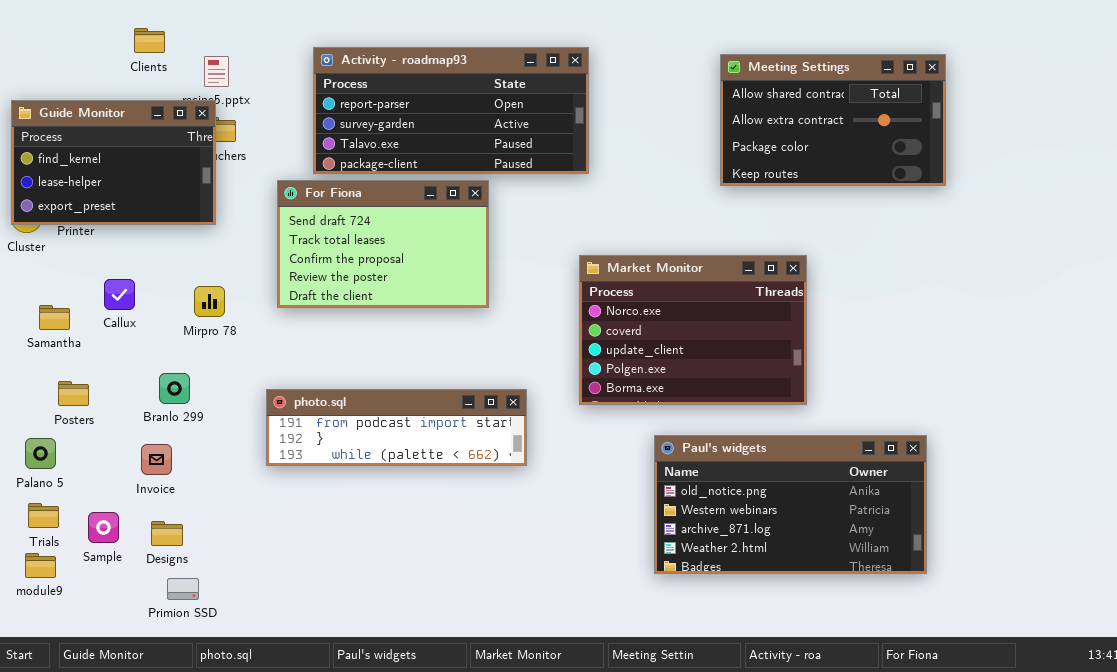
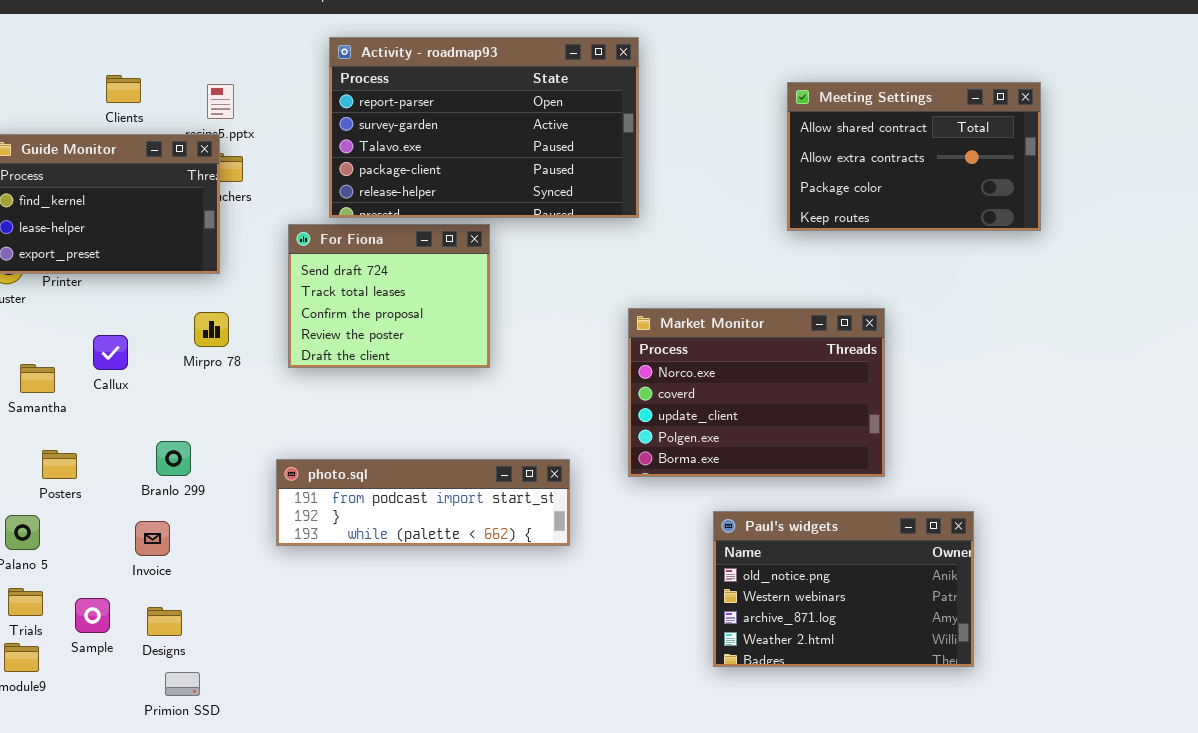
Clients: [134,28,165,53] -> [106,75,141,103], moved
Activity - roadmap93: [313,47,589,174] -> [329,37,639,218], resized
For Fiona: [277,180,489,308] -> [288,224,490,368], resized
Mirpro 78: [194,286,225,317] -> [194,312,229,347], moved
Paul's widgets: [654,435,927,574] -> [713,511,974,667], resized

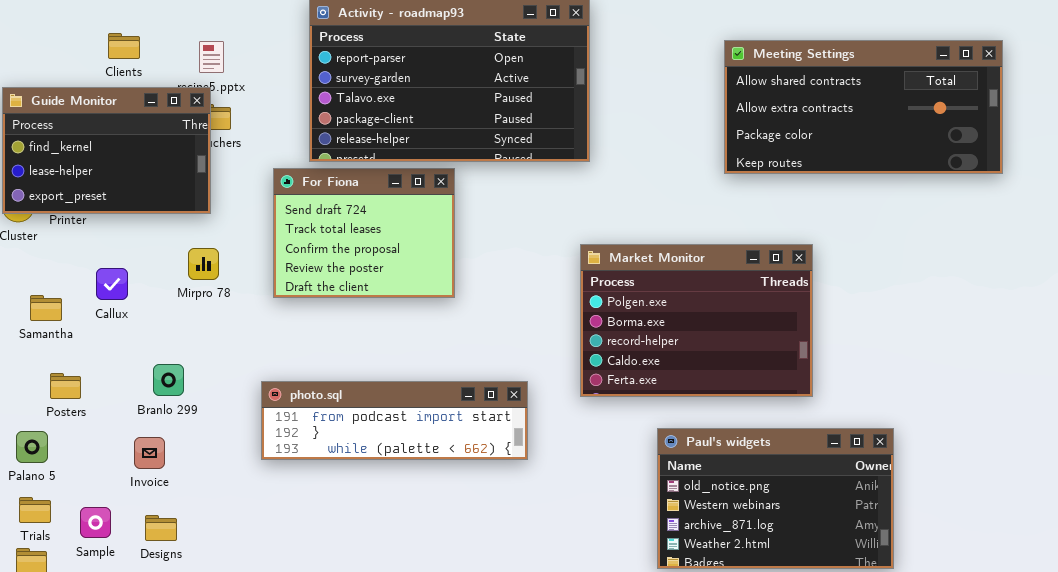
Meeting Settings: [787,82,1041,231] -> [724,40,1003,174], resized
Market Monitor: [628,308,885,477] -> [580,244,813,397], scrolled down 3 rows

